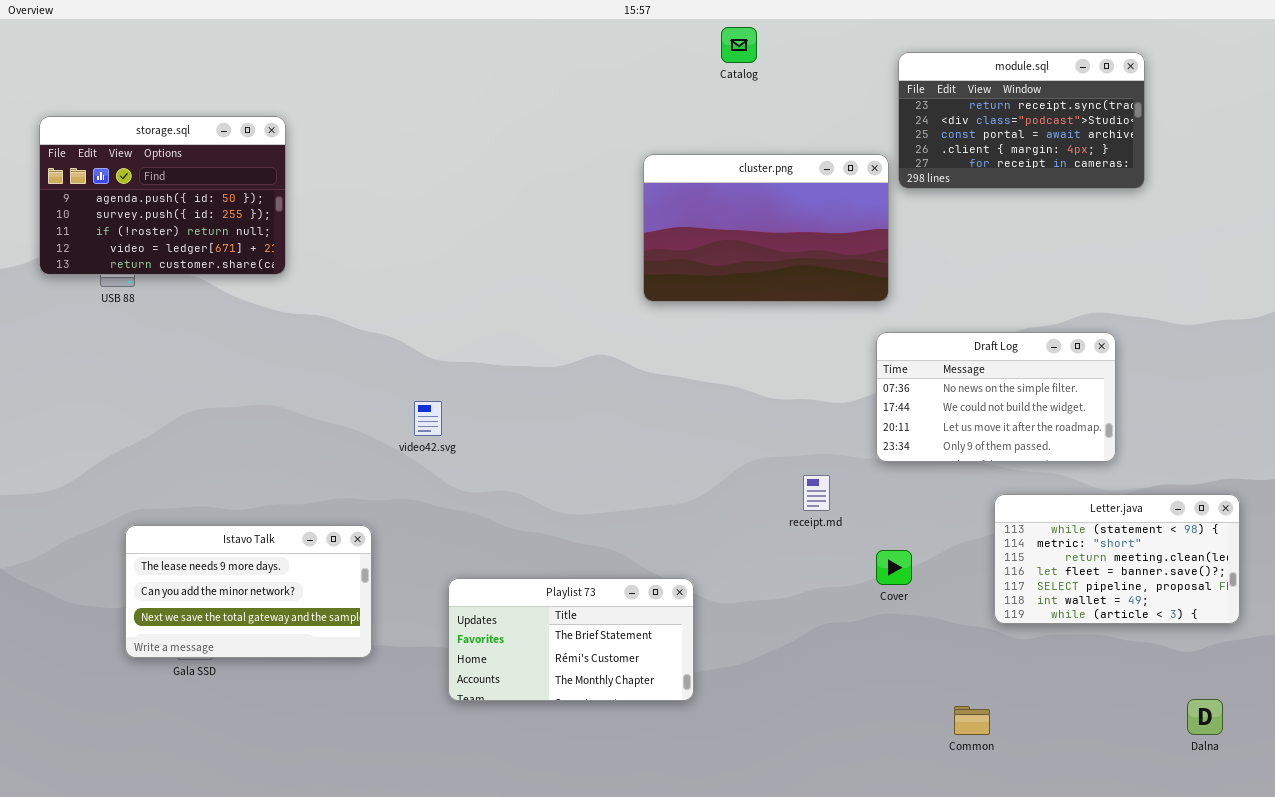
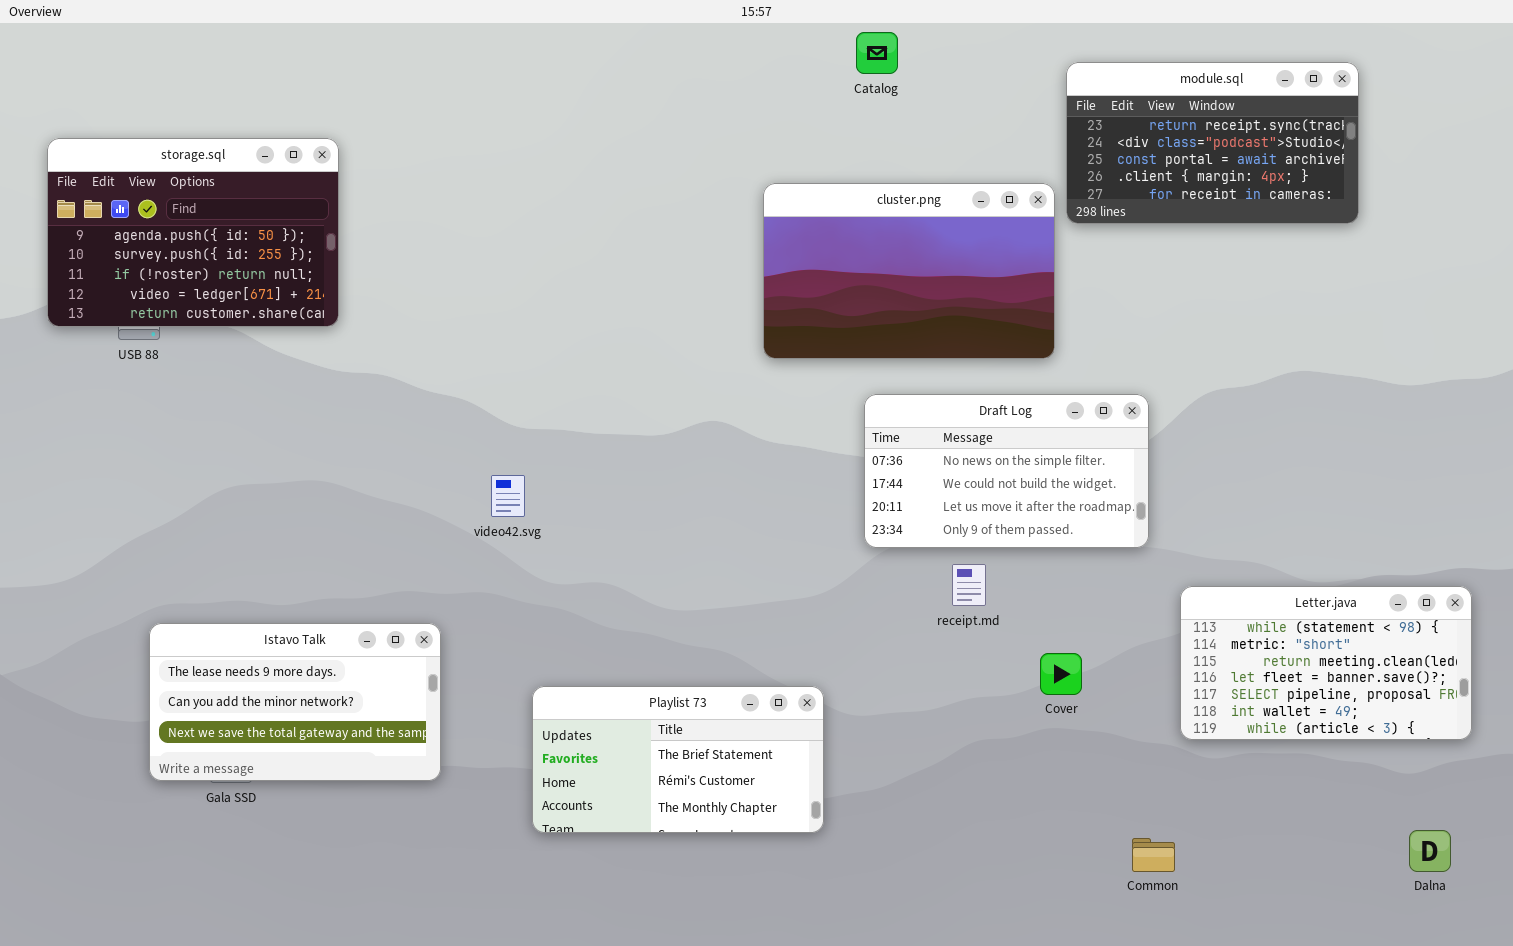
Draft Log: [876,332,1116,462] -> [864,394,1149,548], moved

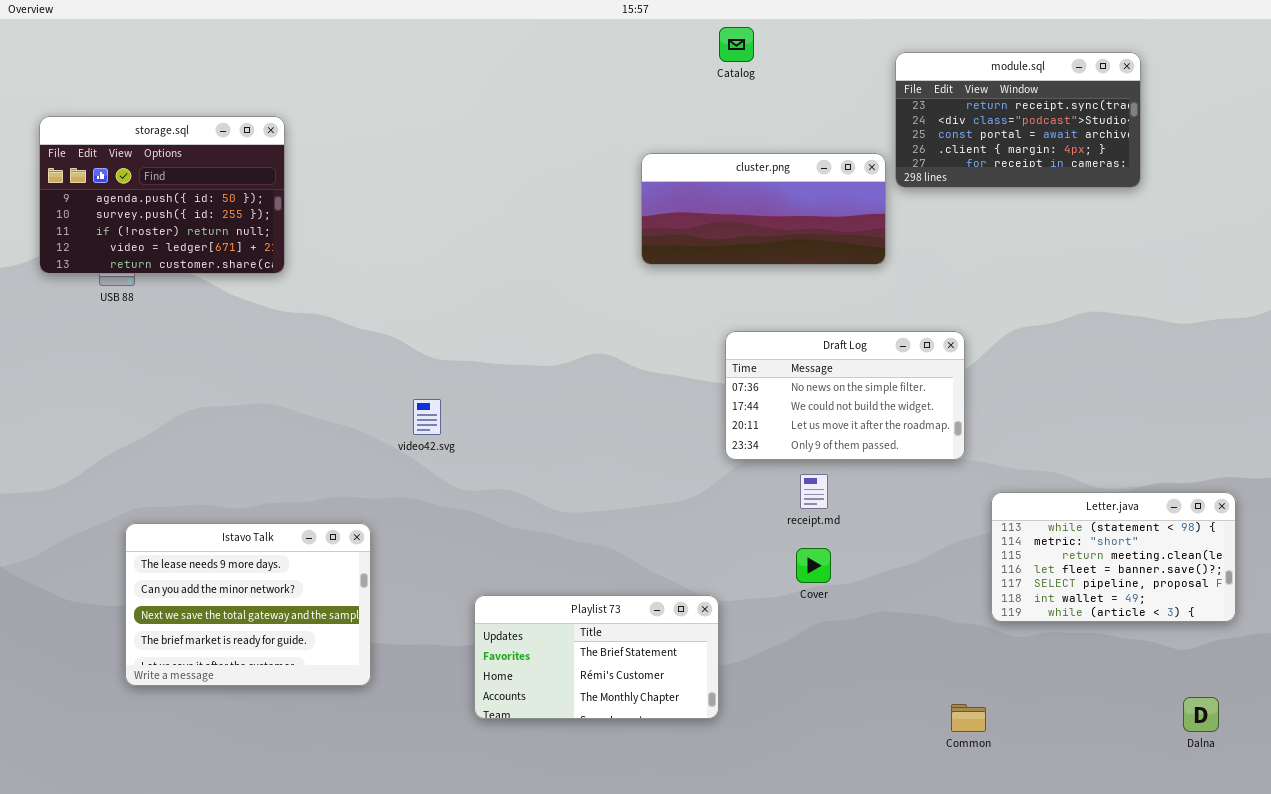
cluster.png: [763,183,1055,359] -> [641,153,886,265], resized
Istavo Talk: [149,623,441,781] -> [125,523,371,686], resized
Cover: [1040,653,1082,695] -> [796,548,831,583], moved
Playlist 73: [532,686,824,833] -> [474,595,719,719], moved

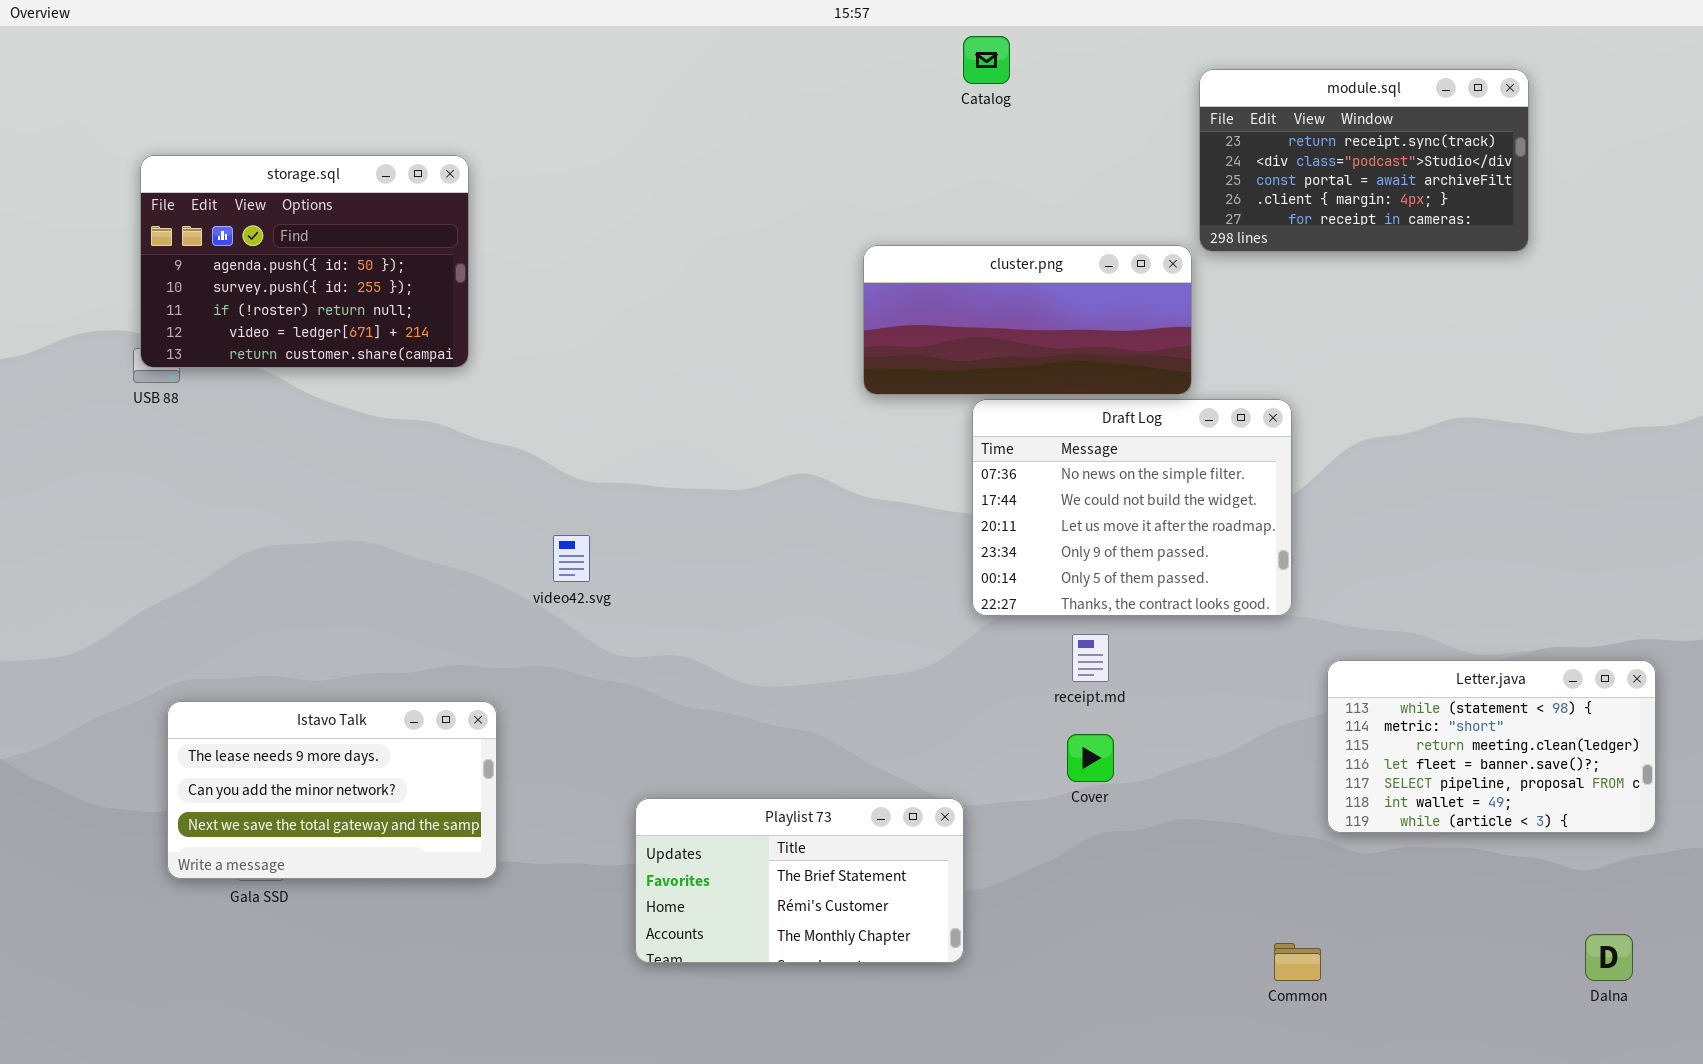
storage.sql: [39,116,285,274] -> [140,155,469,368], moved
cluster.png: [641,153,886,265] -> [863,245,1192,395], moved
Draft Log: [725,331,965,460] -> [972,399,1292,616], resized
Istavo Talk: [125,523,371,686] -> [167,701,497,879], resized

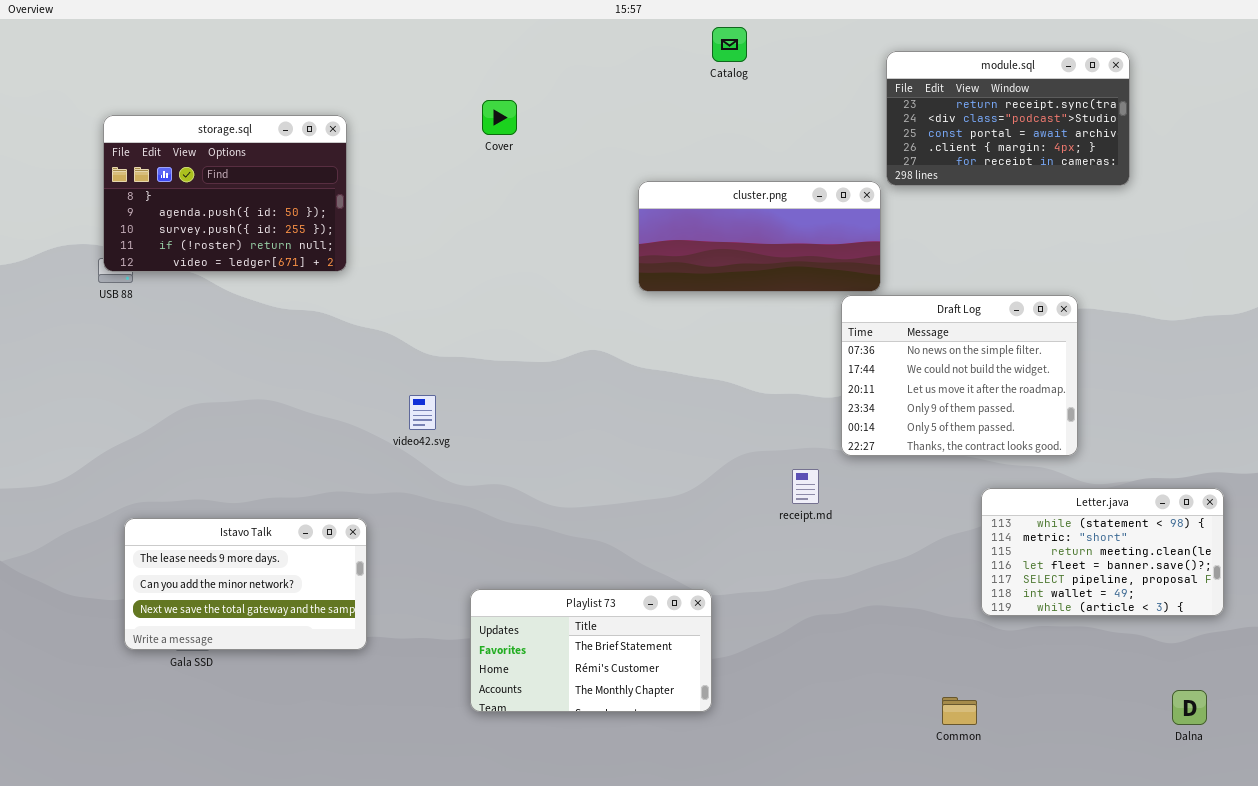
storage.sql: [140,155,469,368] -> [103,115,347,272], scrolled up 1 row
Draft Log: [972,399,1292,616] -> [841,295,1078,456], moved
Cover: [1067,734,1114,782] -> [482,100,517,135], moved

